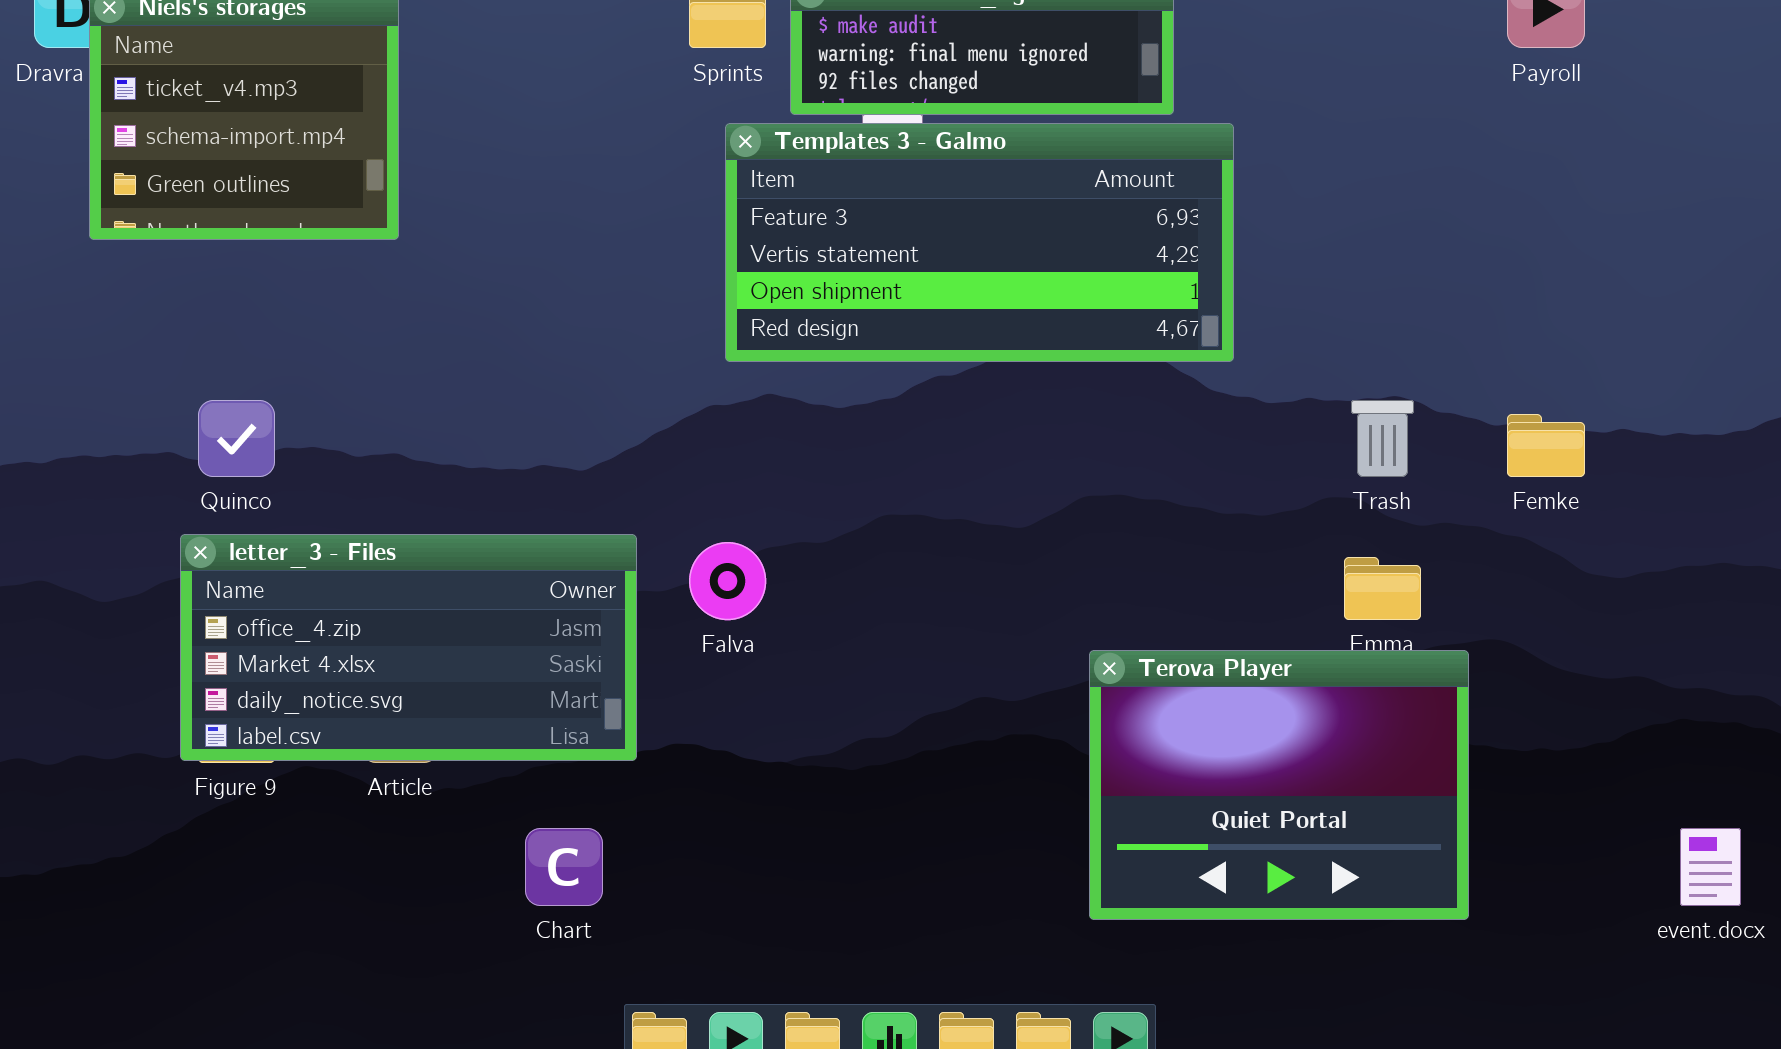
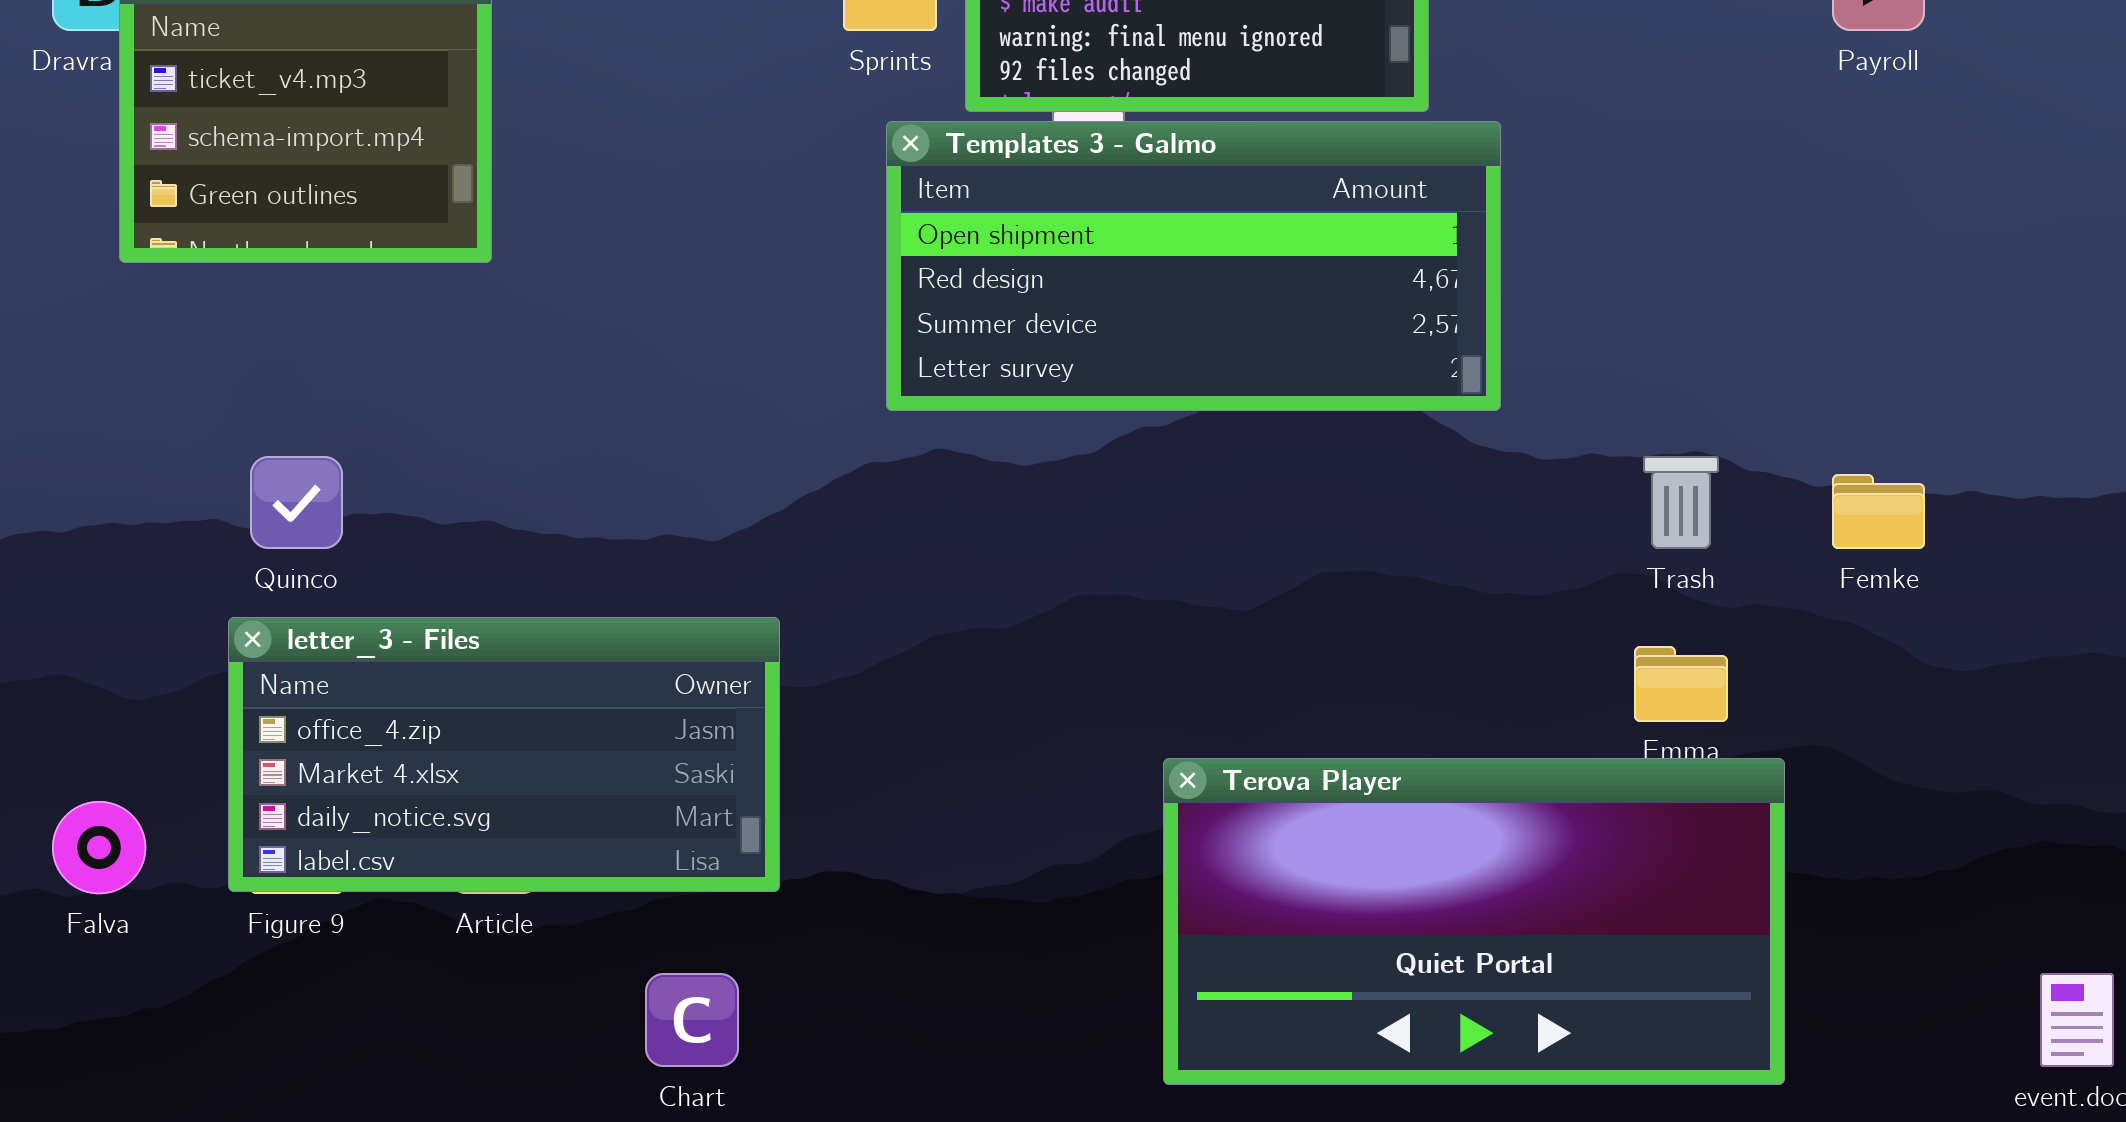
Templates 3 - Galmo: [725,123,1234,362] -> [886,121,1501,411], scrolled down 2 rows
Falva: [689,542,766,620] -> [52,801,146,894], moved
Terova Player: [1089,650,1469,920] -> [1163,758,1785,1085], resized

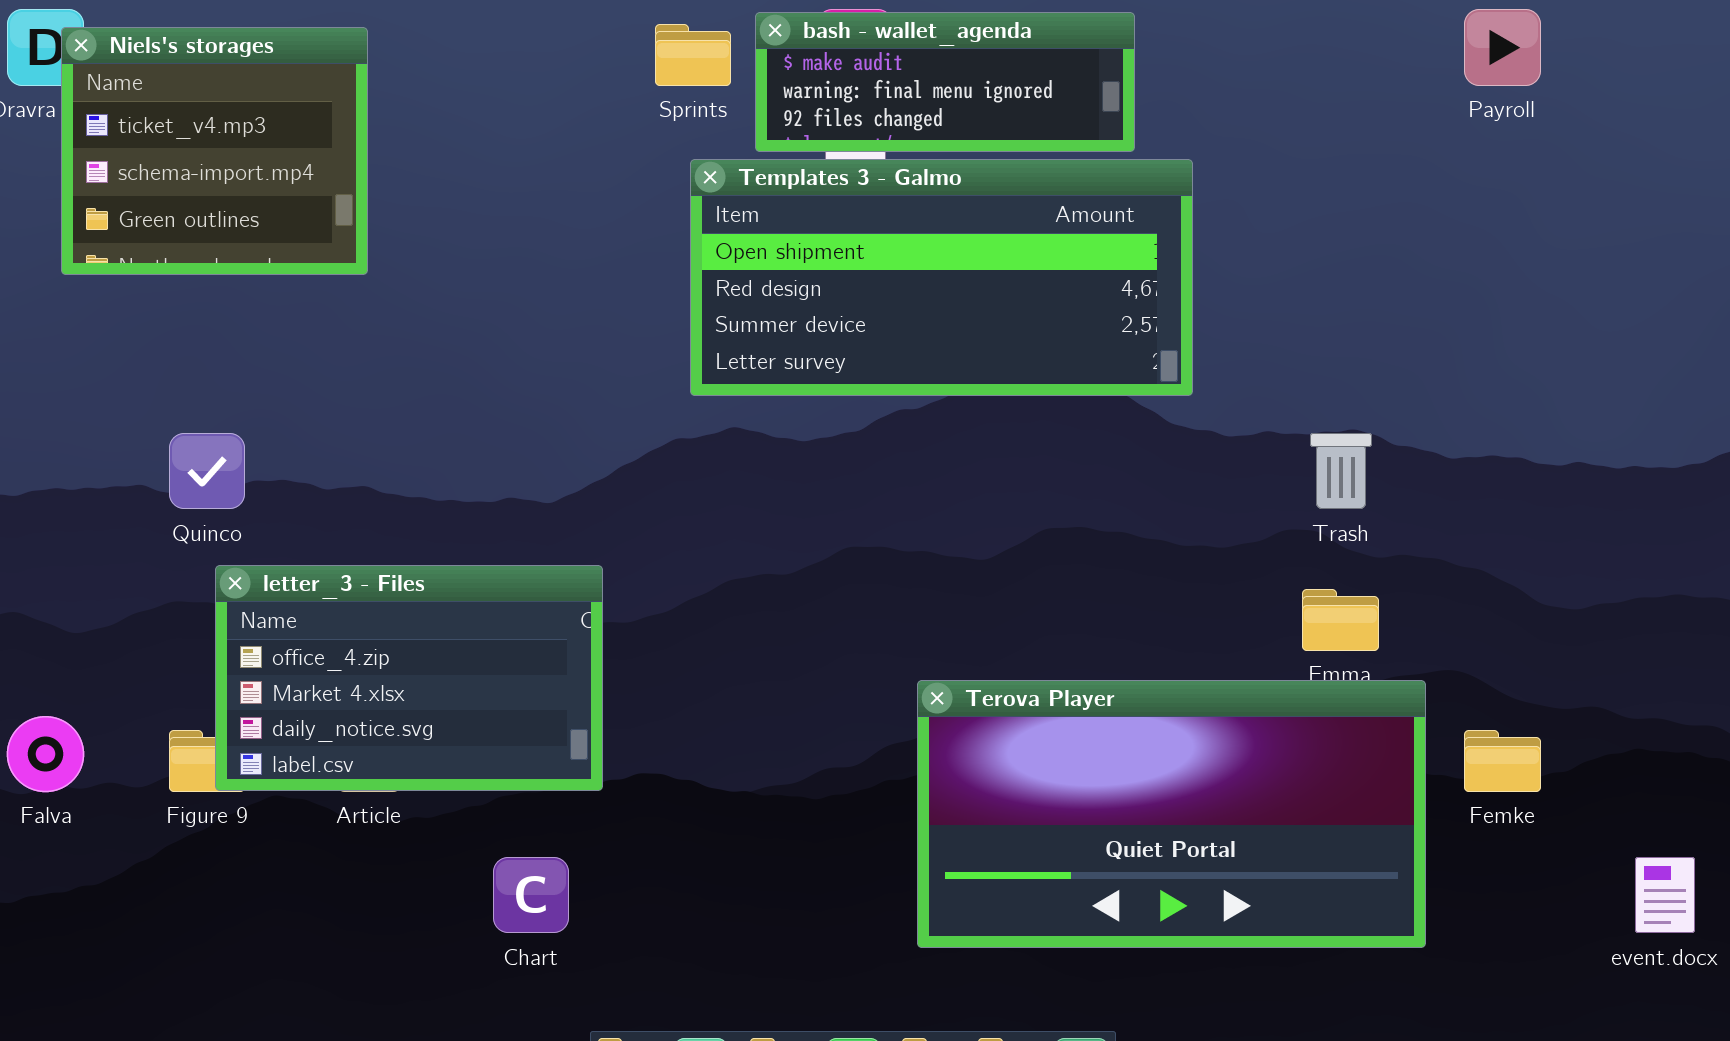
Femke: [1832,474,1925,549] -> [1464,730,1541,792], moved
letter_3 - Files: [228,617,780,892] -> [215,565,603,791], resized

